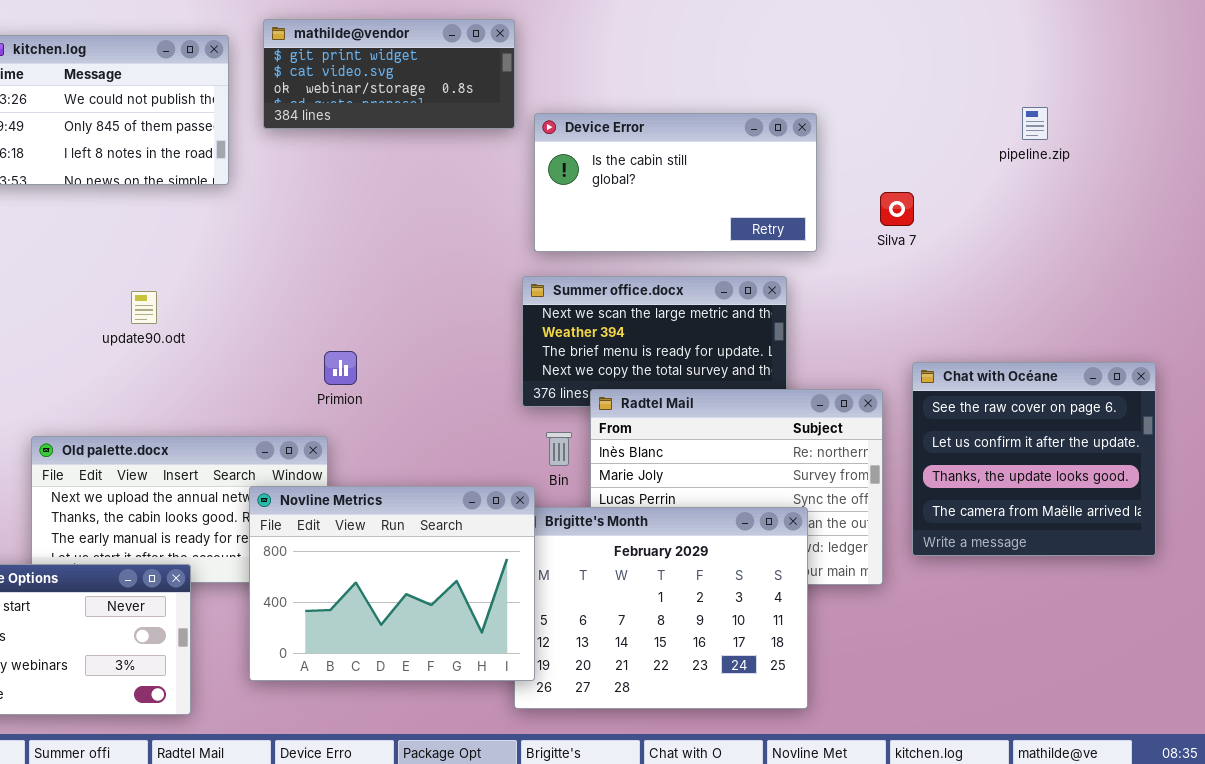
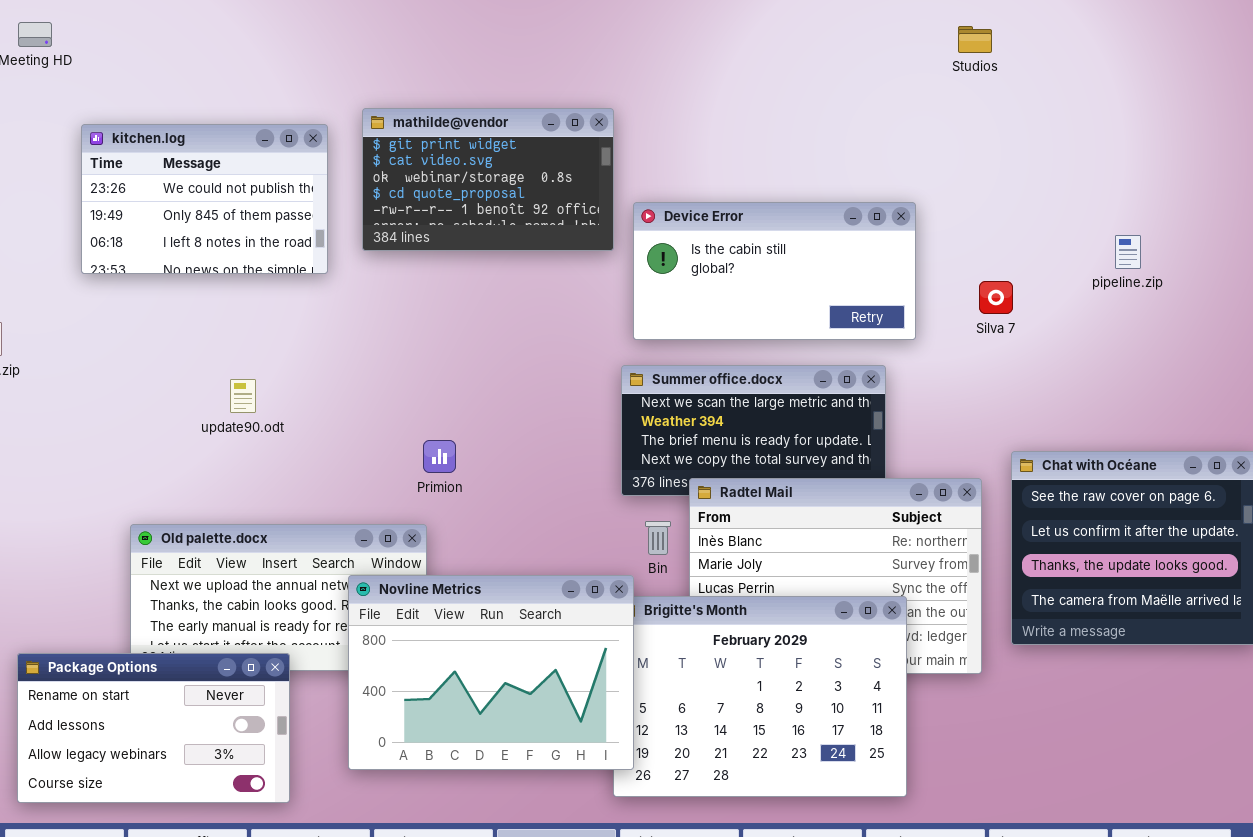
mathilde@vendor: [263,19,515,129] -> [362,108,614,251], resized
pipeline.zip: [1022,107,1048,140] -> [1115,235,1141,269], moved

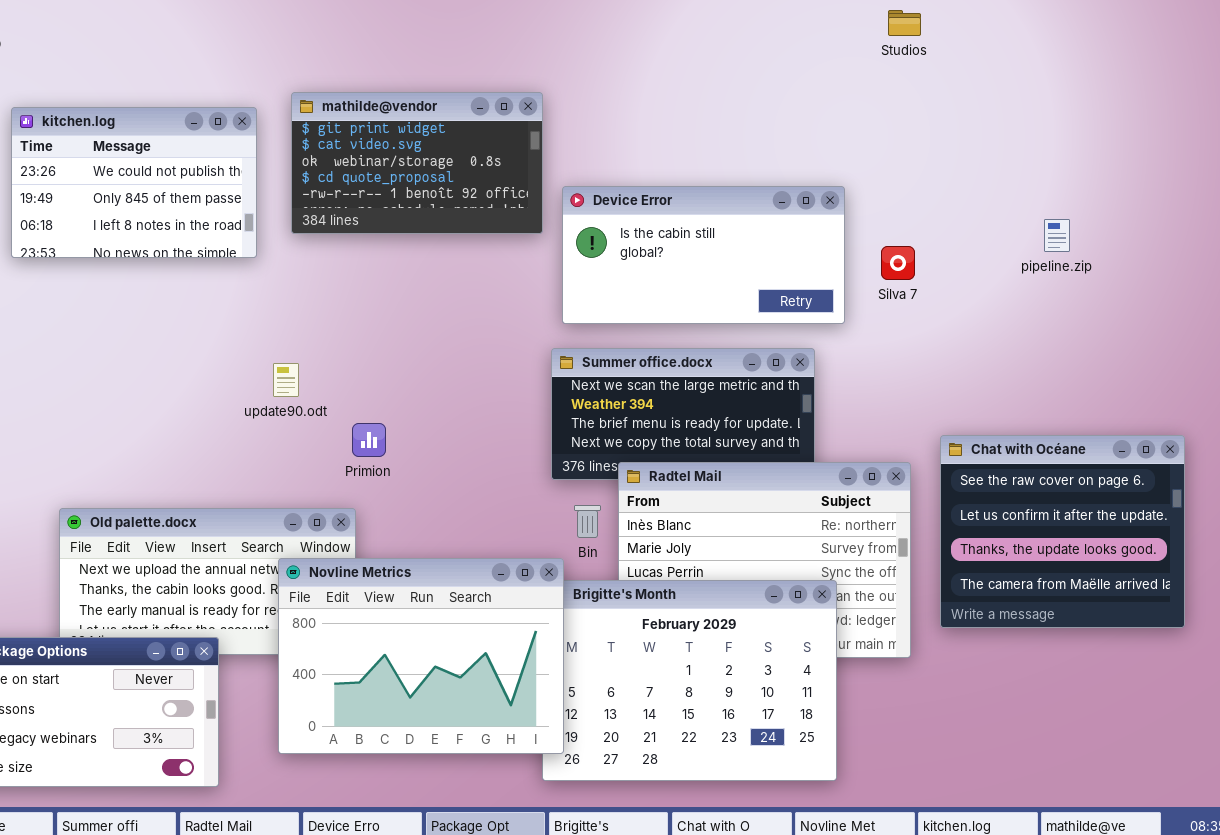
Silva 7: [979,281,1013,314] -> [881,246,915,280], moved
update90.odt: [230,379,256,413] -> [273,363,299,397], moved

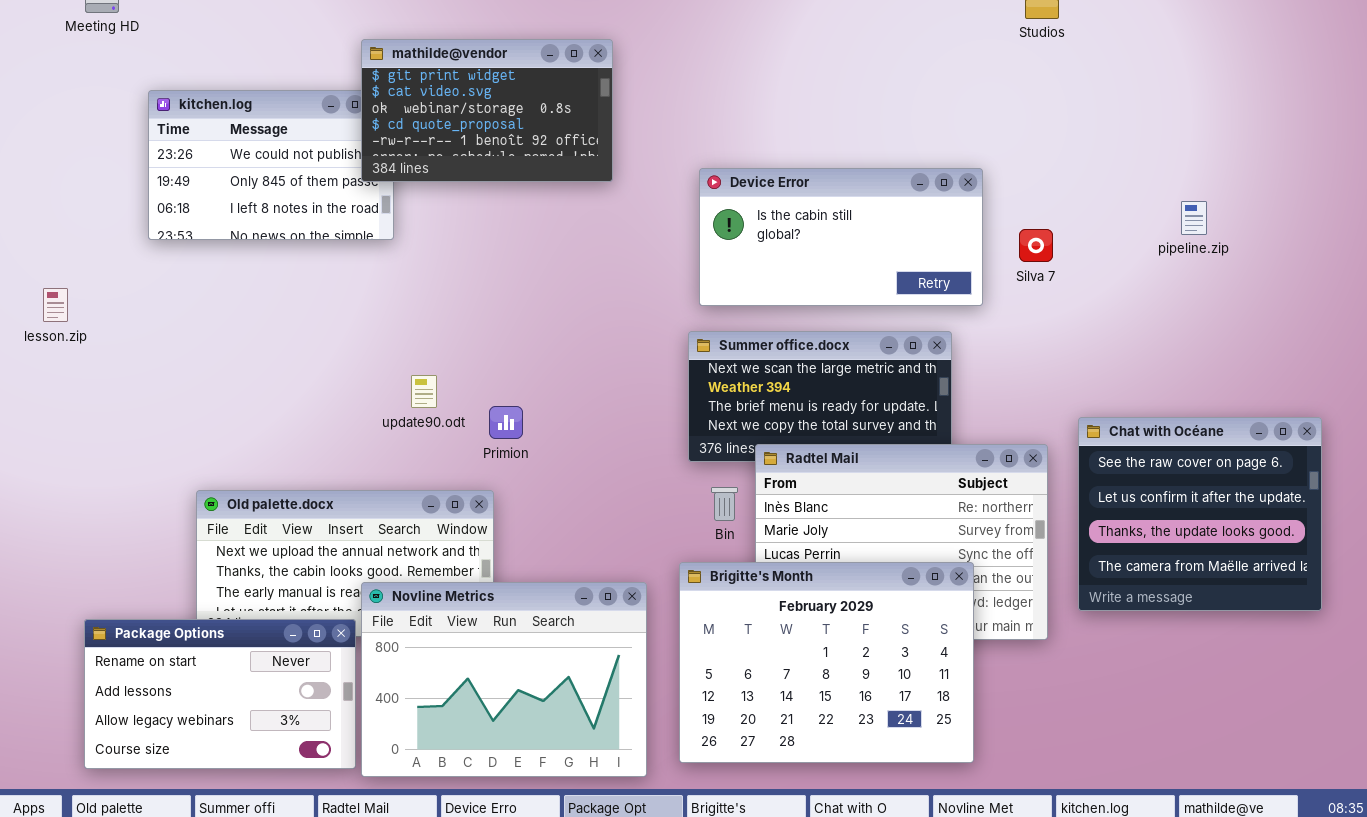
mathilde@vendor: [291,92,543,234] -> [361,39,613,182], moved
update90.odt: [273,363,299,397] -> [411,375,437,408], moved
Novline Metrics: [278,558,564,754] -> [361,582,647,777], moved

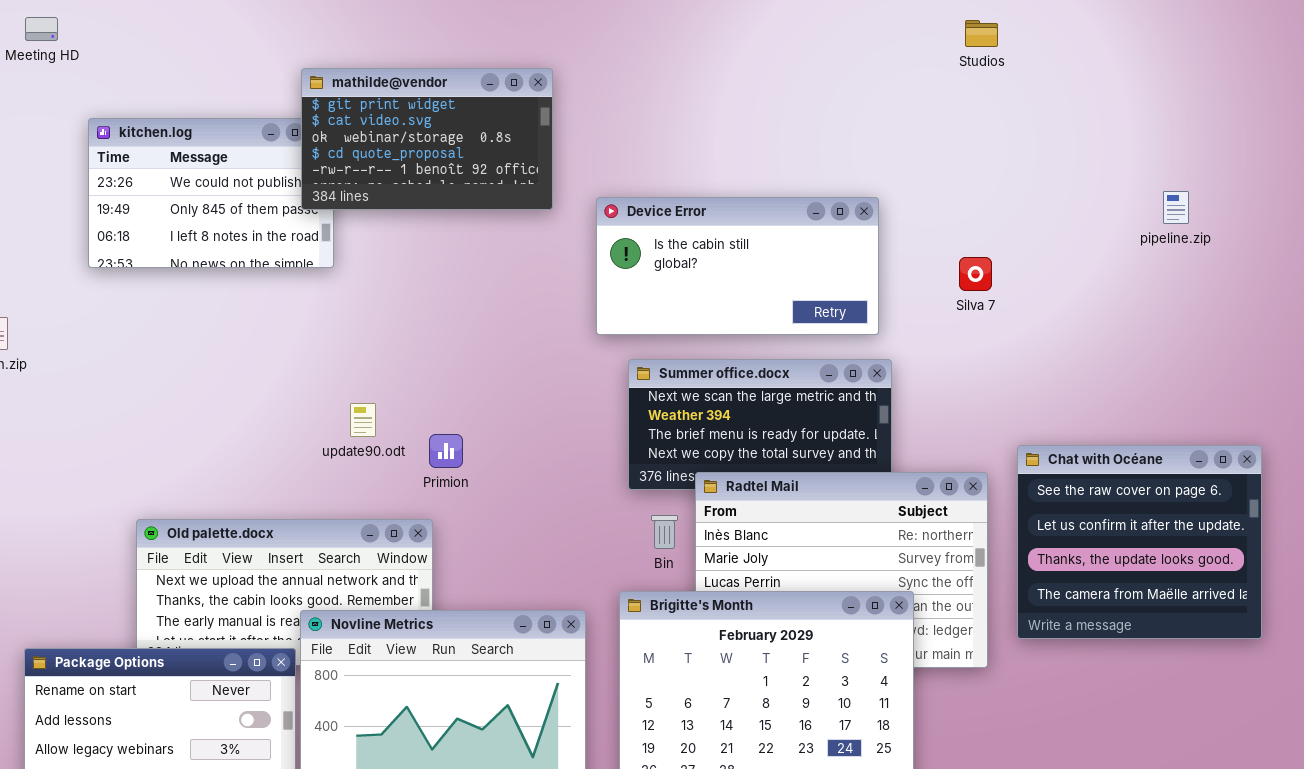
Device Error: [699,168,983,306] -> [596,197,879,335], moved
pipeline.zip: [1181,201,1207,235] -> [1163,191,1189,224], moved

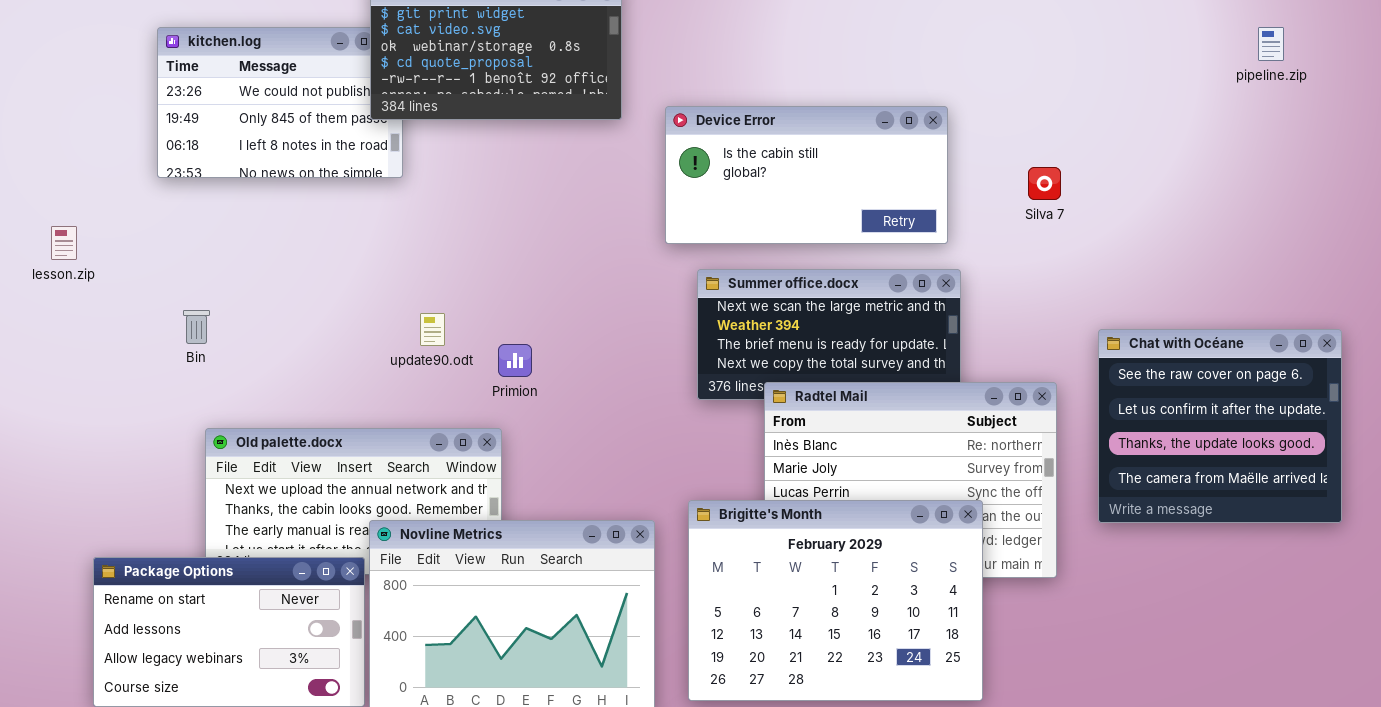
pipeline.zip: [1163,191,1189,224] -> [1258,27,1284,61], moved
Chat with Océane: [1017,445,1262,639] -> [1098,329,1342,523], moved
Bin: [651,515,678,549] -> [183,310,210,344], moved

